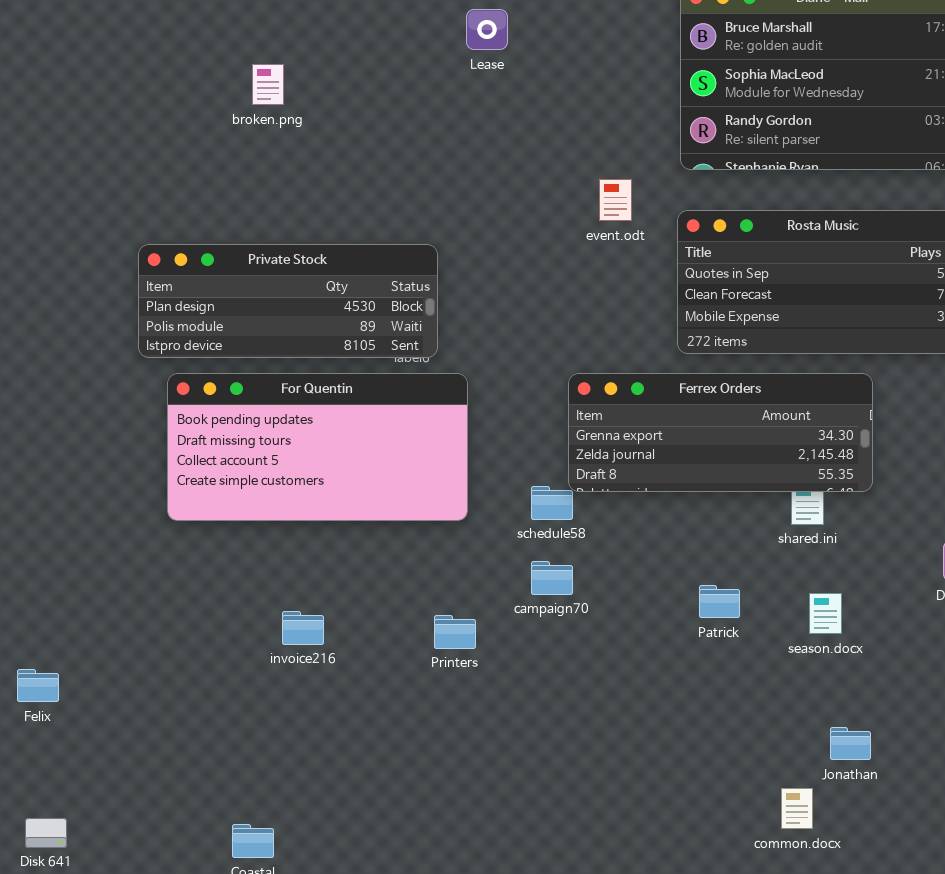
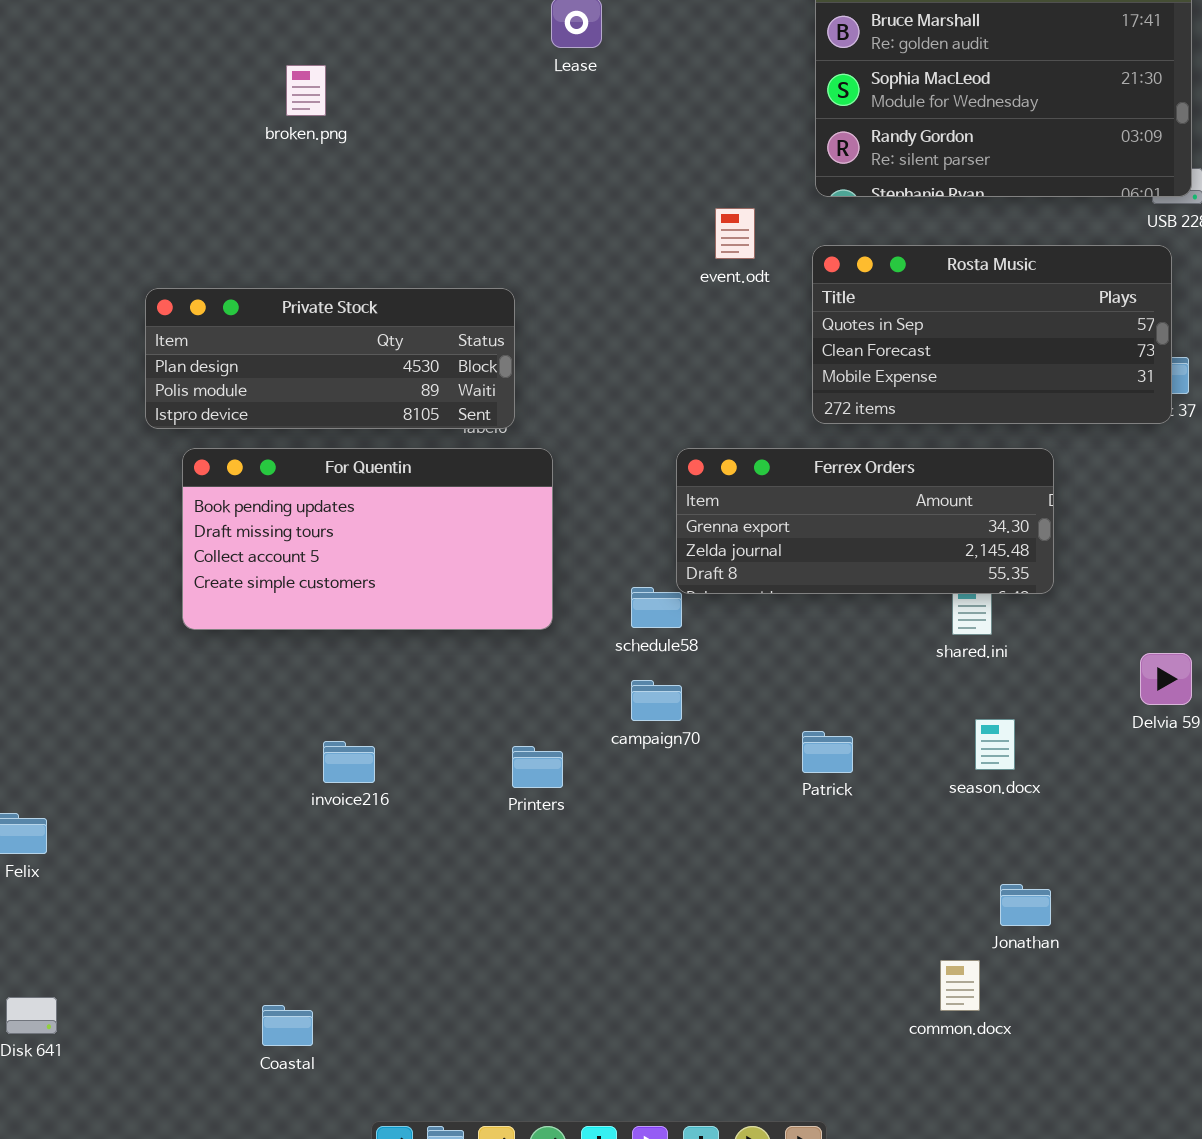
Patrick: [699,585,740,618] -> [802,731,853,773], moved

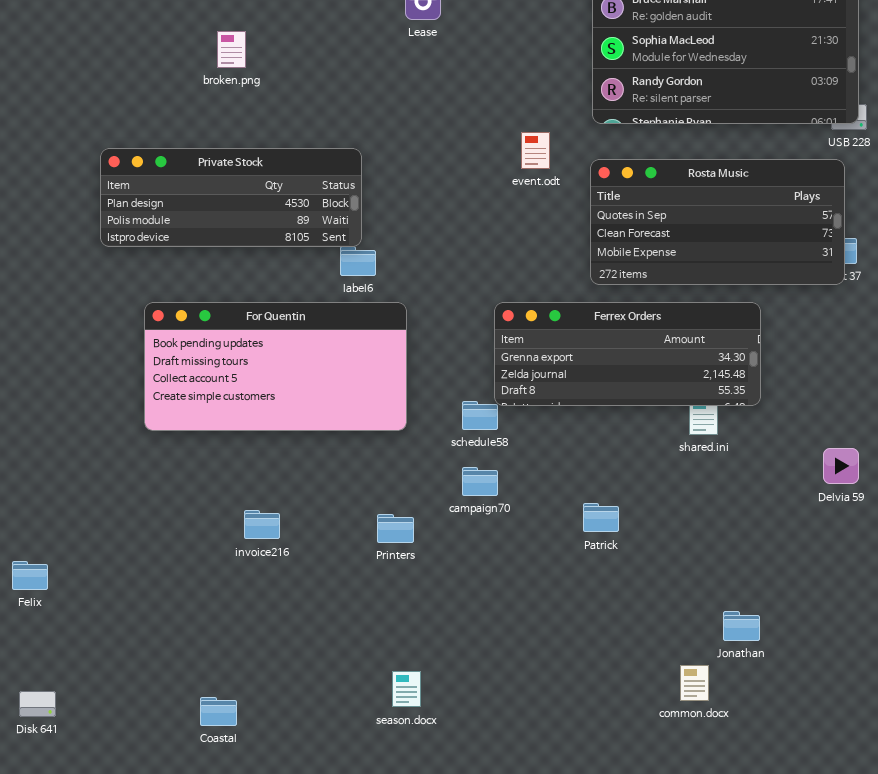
Private Stock: [145,288,515,429] -> [100,148,362,247], moved
season.docx: [975,719,1015,770] -> [392,671,421,707], moved

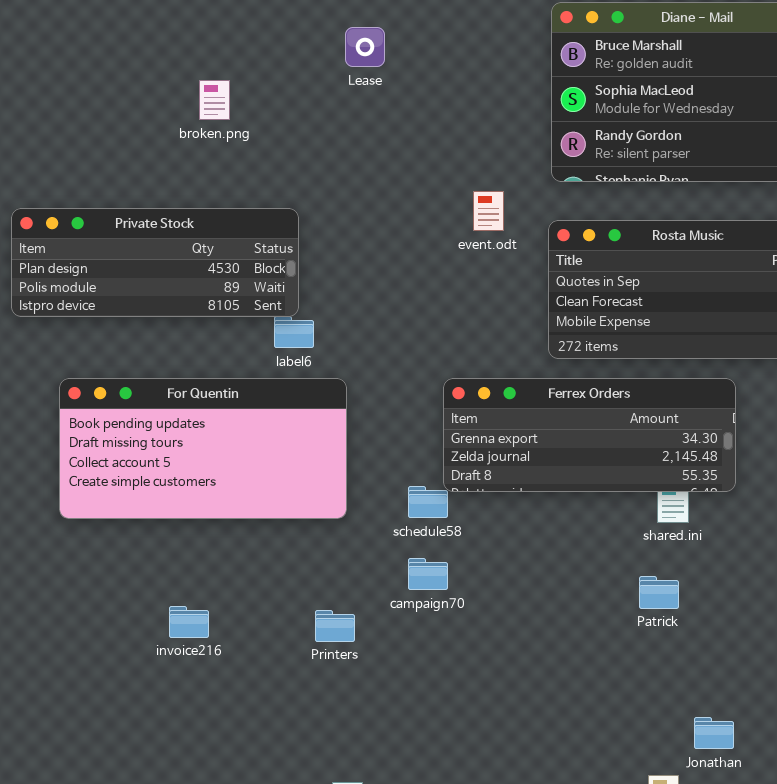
broken.png: [217,31,246,68] -> [199,80,230,120], moved
Patrick: [583,503,619,532] -> [639,576,679,609], moved

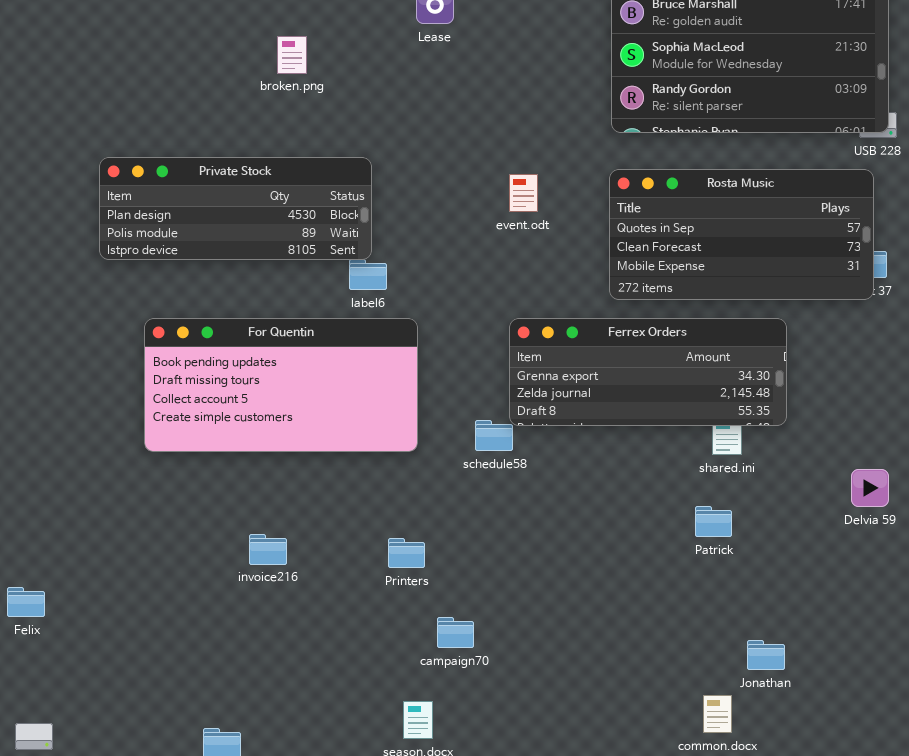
event.odt: [473,191,504,231] -> [509,174,538,212], moved
campaign70: [408,558,448,590] -> [437,617,474,648], moved

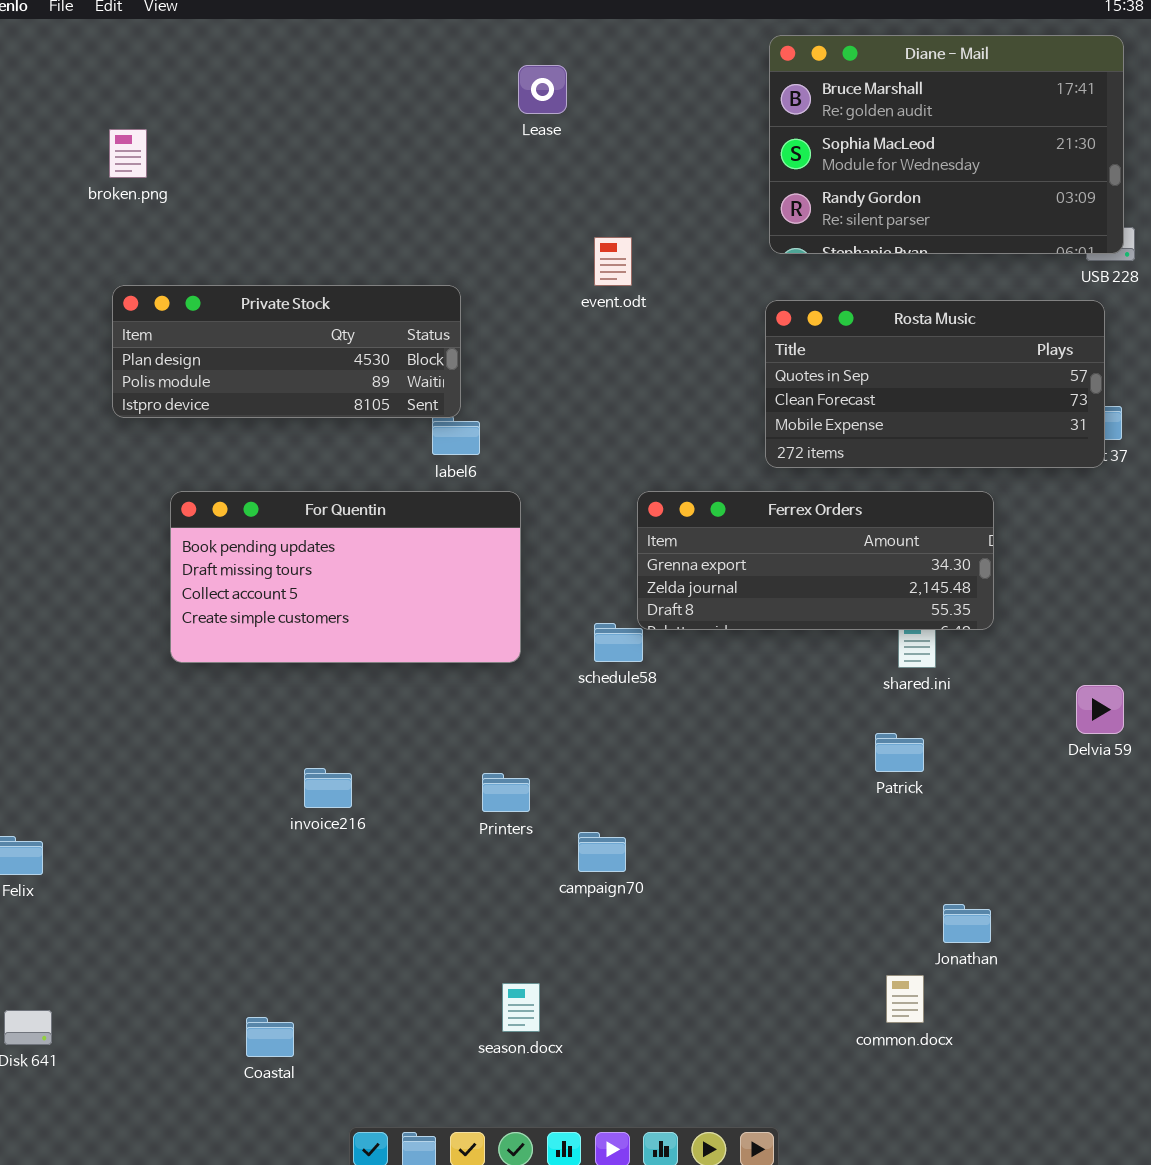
broken.png: [277,36,307,74] -> [109,129,147,178], moved
event.odt: [509,174,538,212] -> [594,237,632,286], moved
campaign70: [437,617,474,648] -> [578,832,626,872], moved

